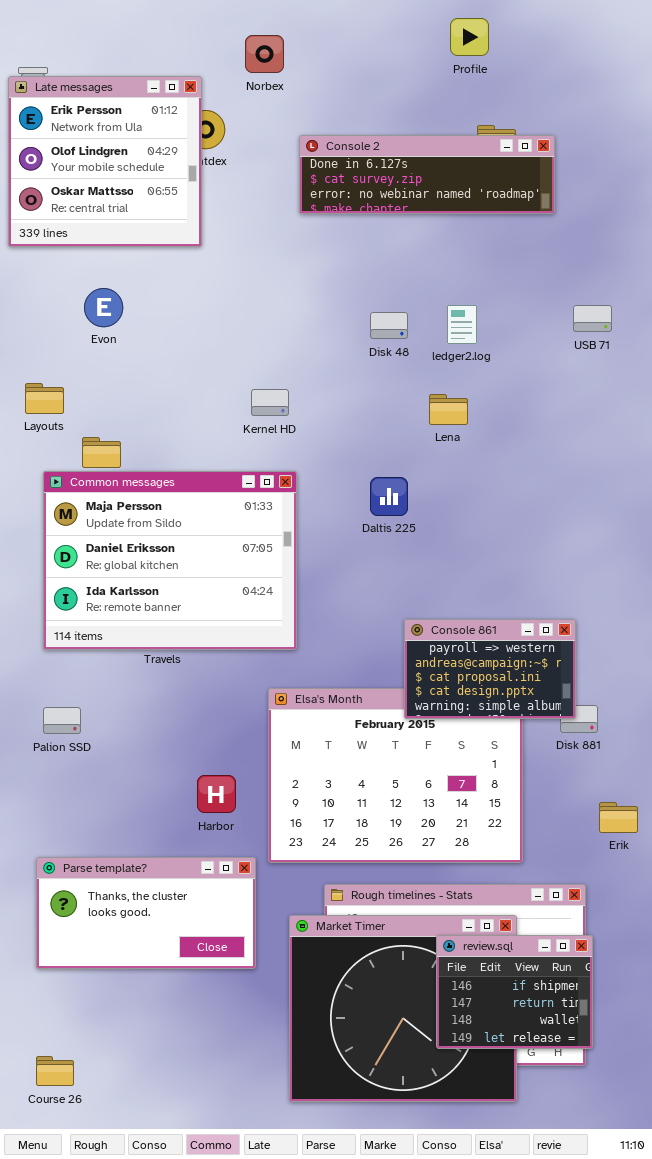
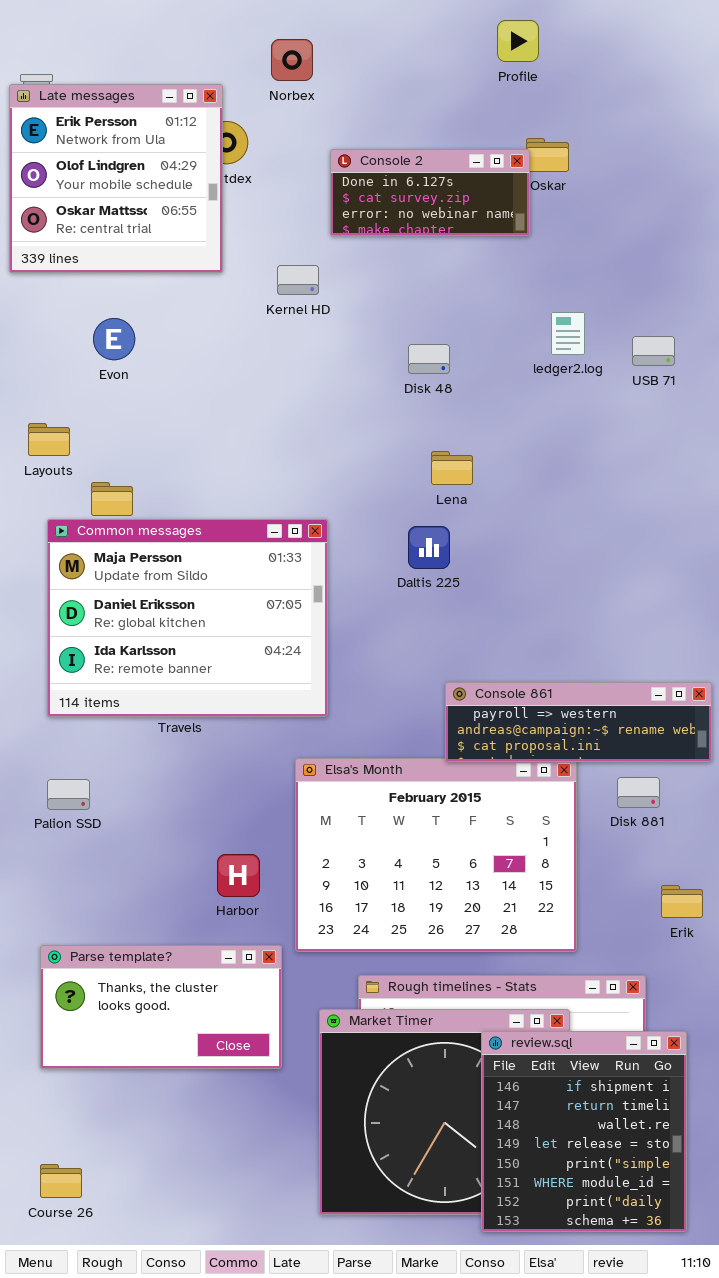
Console 2: [299,135,555,214] -> [330,149,530,236], resized
ledger2.log: [447,305,477,344] -> [551,312,585,355], moved
Kernel HD: [251,389,289,416] -> [277,265,319,295], moved
Lena: [429,394,468,425] -> [431,451,473,485], moved
Console 861: [404,619,576,719] -> [445,682,712,762], resized
review.sql: [436,935,593,1049] -> [481,1031,687,1232], resized

